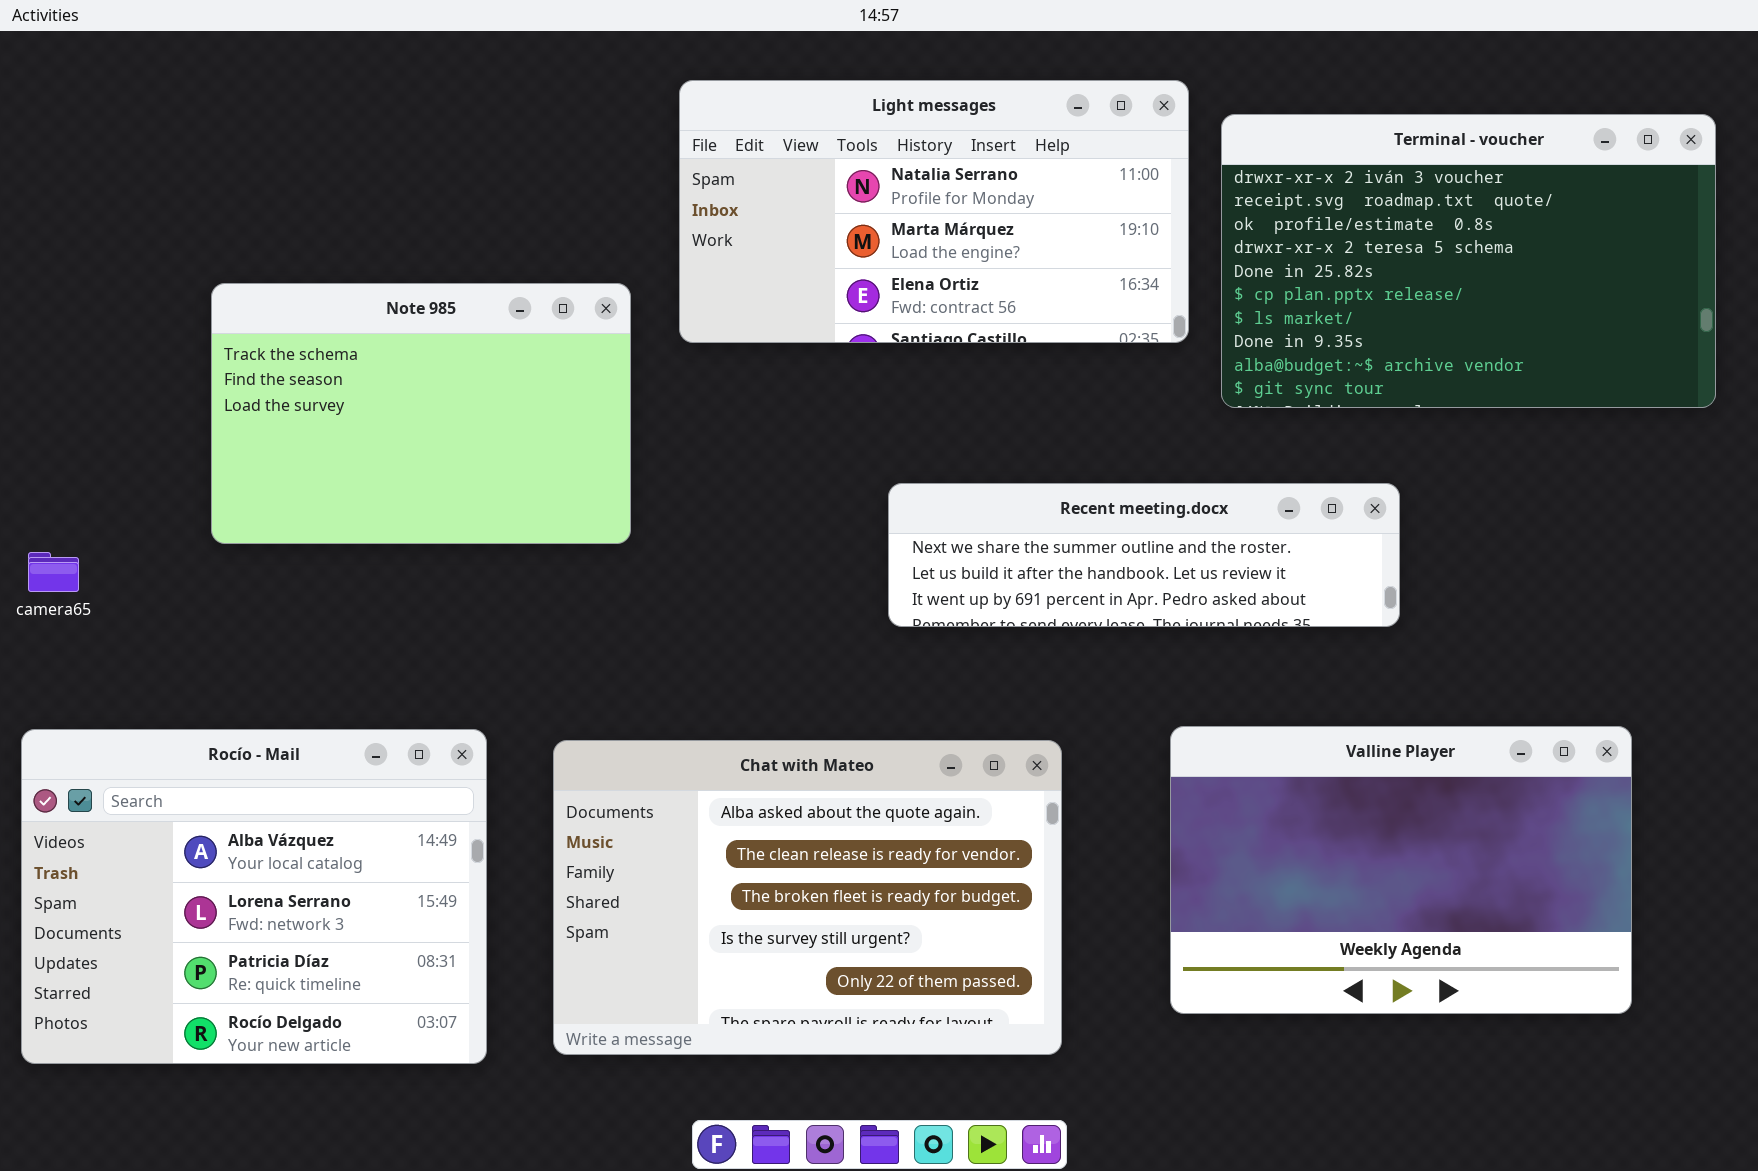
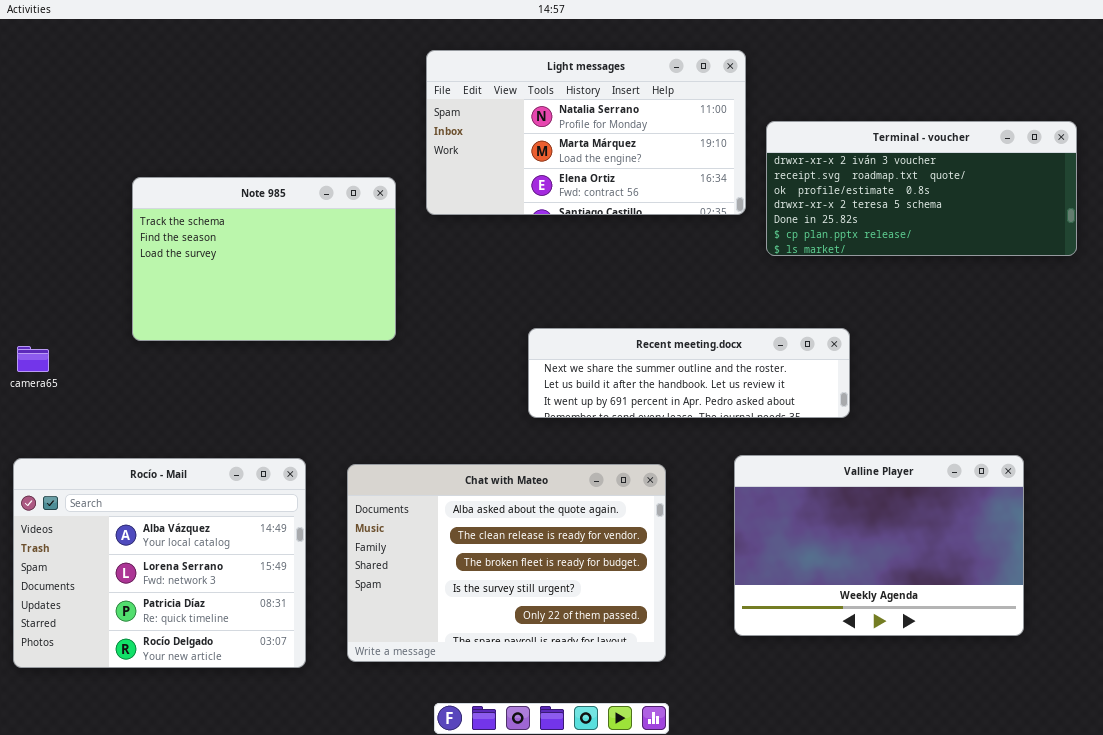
Terminal - voucher: [1221,114,1716,408] -> [766,121,1077,256], resized
Recent meeting.docx: [888,483,1400,627] -> [528,328,850,418], moved

